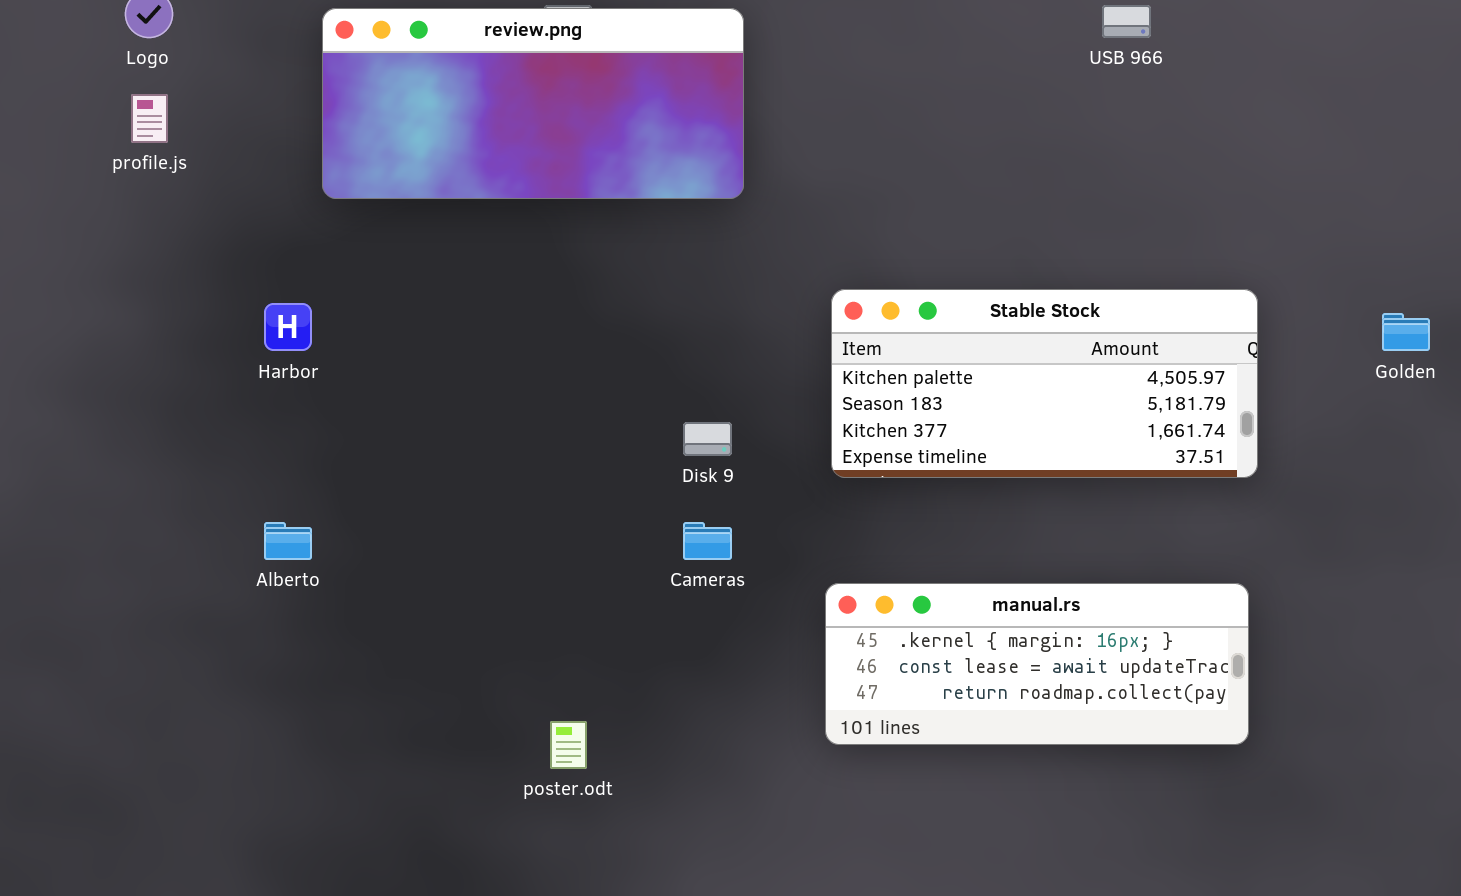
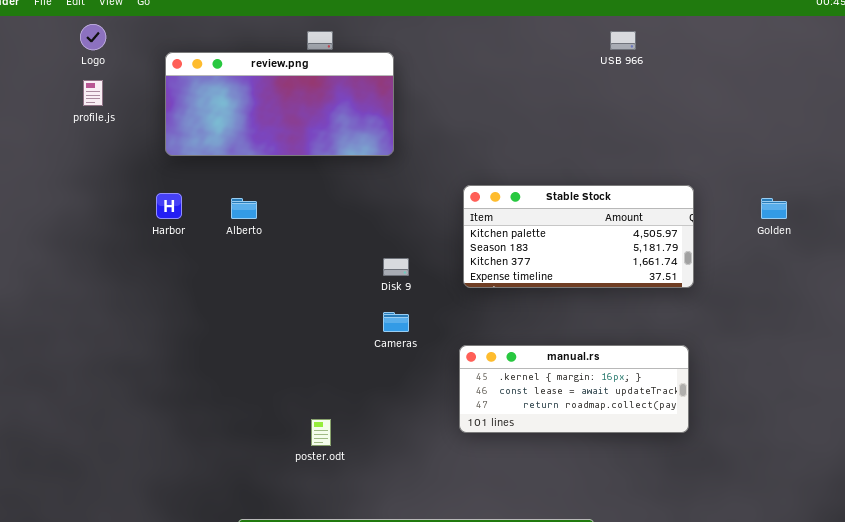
review.png: [322,8,744,199] -> [165,52,394,156], moved
Alberto: [264,522,312,560] -> [231,198,257,219], moved

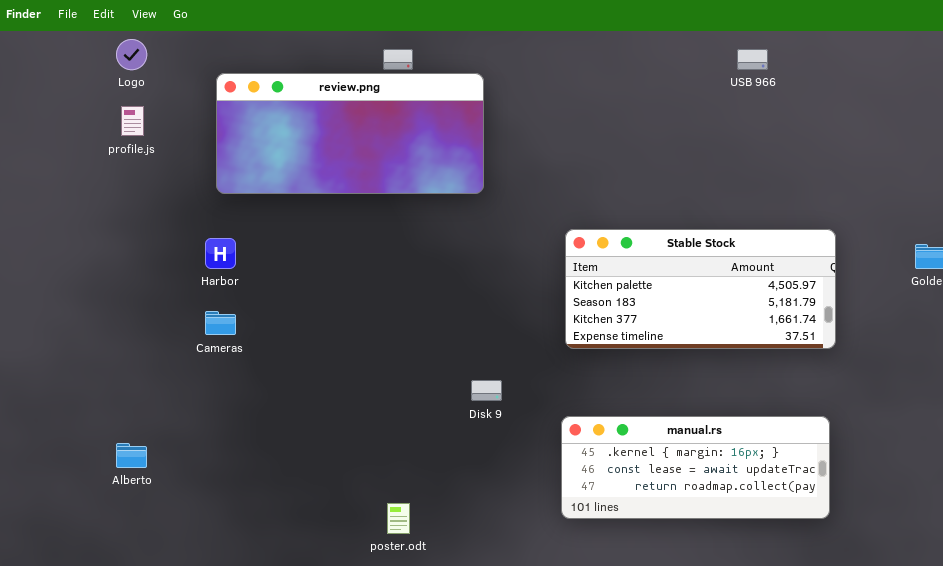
Alberto: [231,198,257,219] -> [116,443,147,468], moved
Disk 9: [383,258,409,276] -> [471,380,502,401], moved
Cameras: [383,312,409,332] -> [205,311,236,335], moved

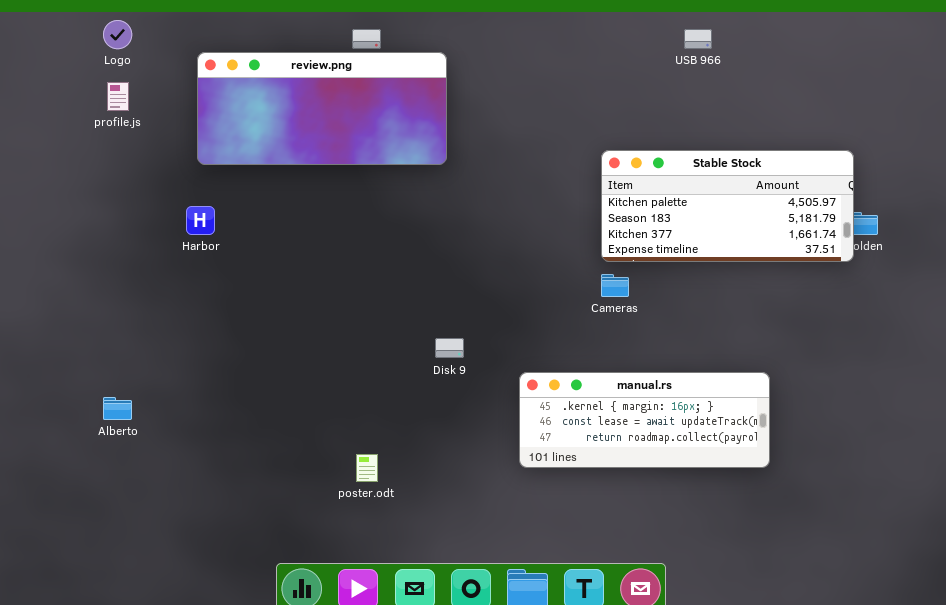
Stable Stock: [565,229,836,349] -> [601,150,854,262], moved
Cameras: [205,311,236,335] -> [601,274,629,297], moved

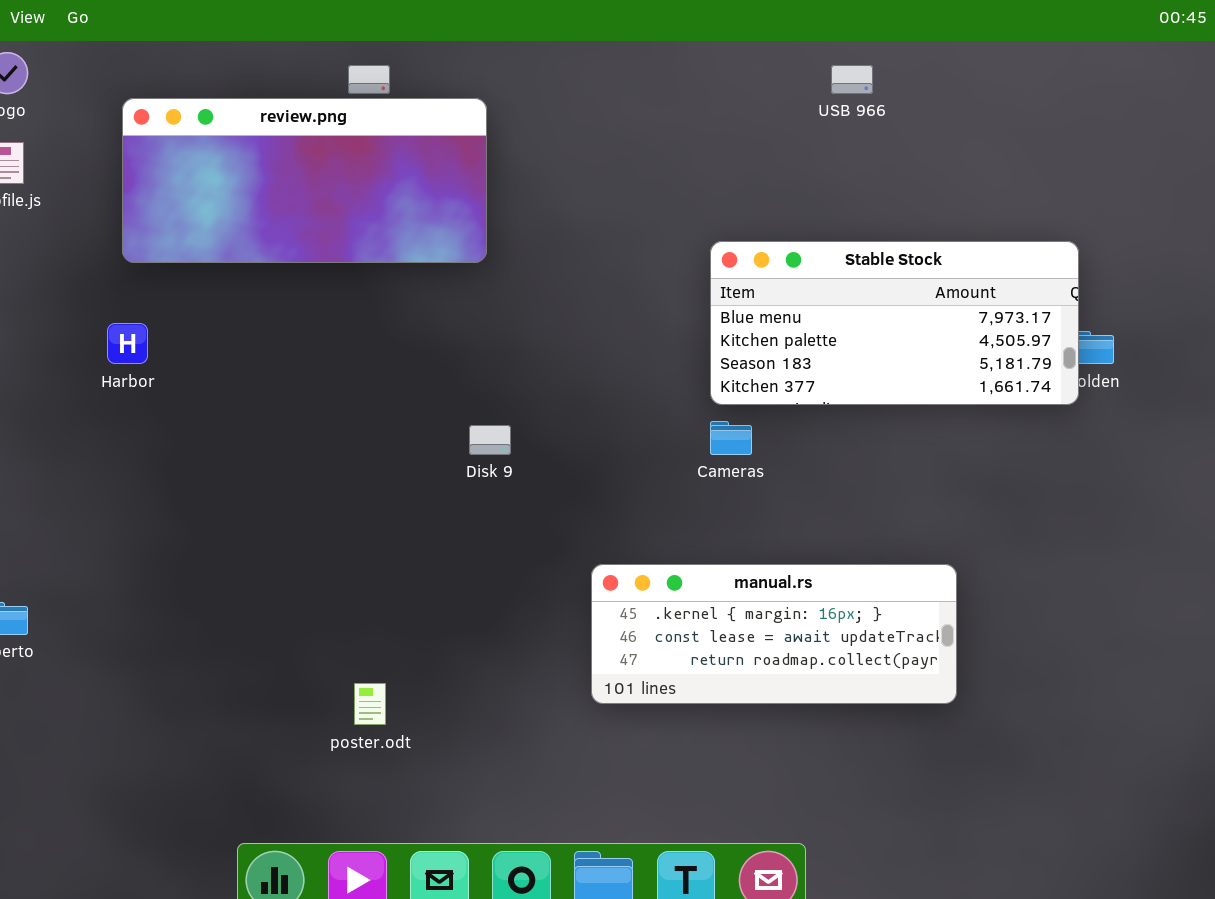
Stable Stock: [601,150,854,262] -> [710,241,1079,405], scrolled up 1 row
Disk 9: [435,338,464,358] -> [469,425,511,455], moved

